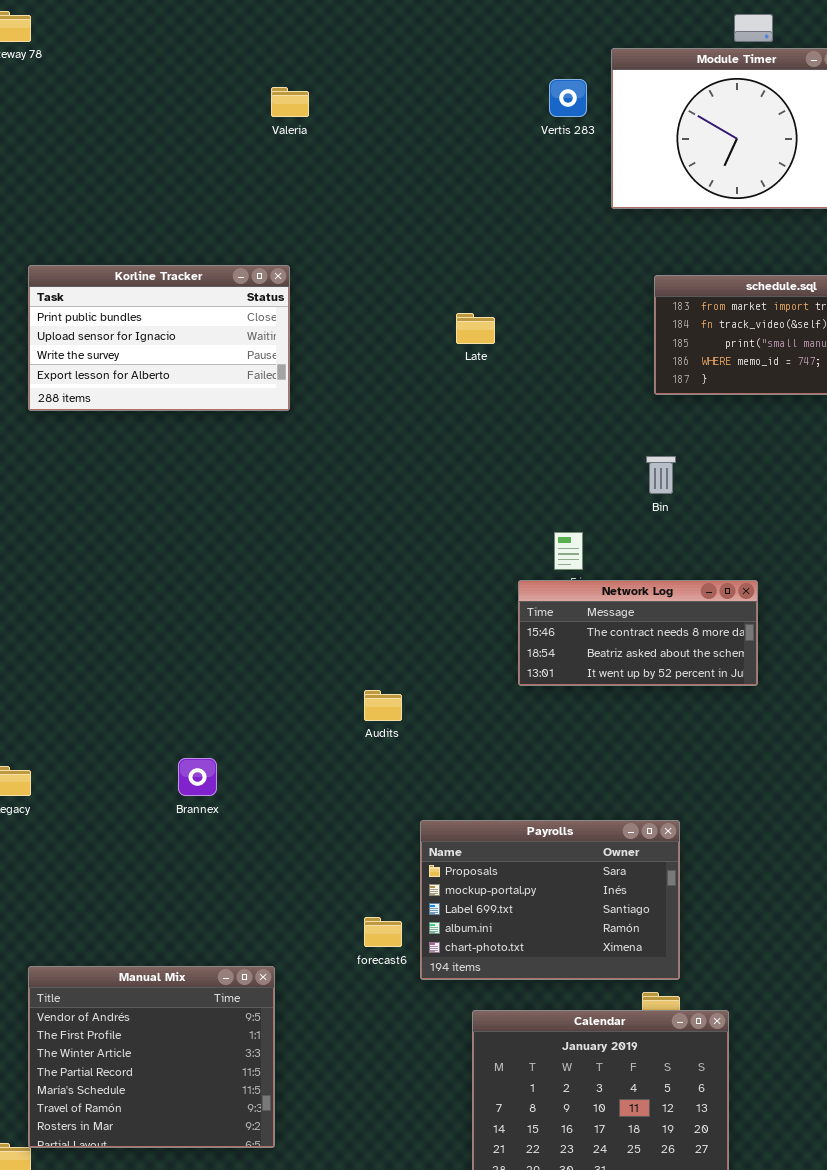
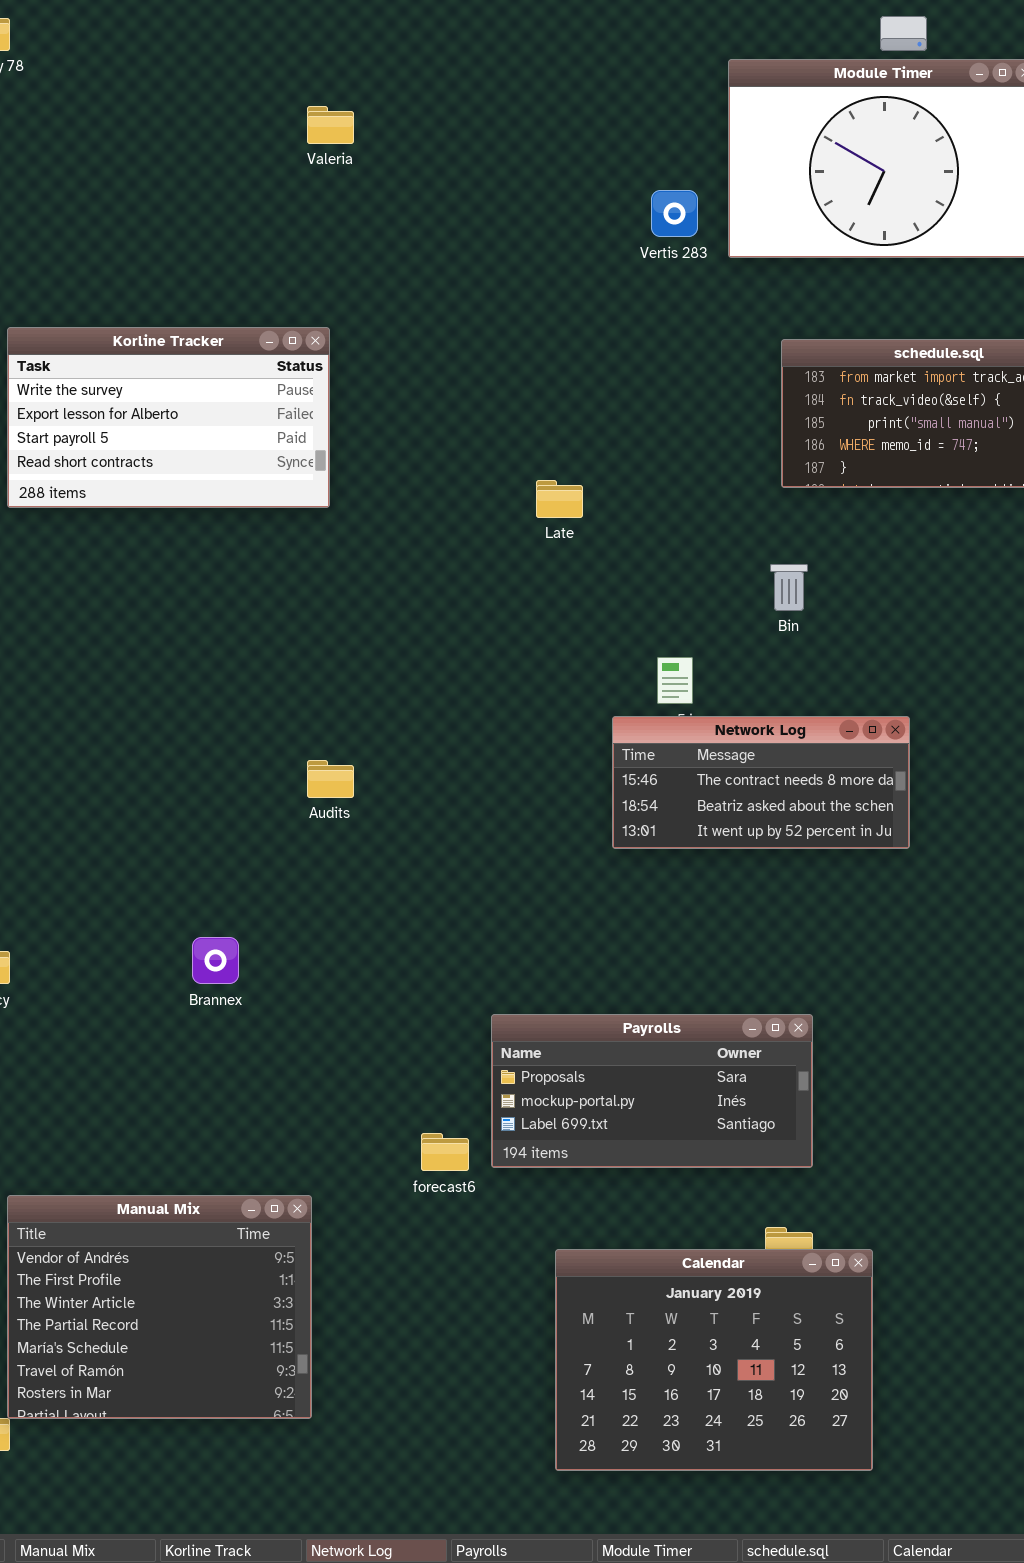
Vertis 283: [549,79,587,117] -> [651,190,698,237], moved
Korline Tracker: [28,265,290,411] -> [7,327,330,508], scrolled down 2 rows
Late: [456,313,495,344] -> [536,480,583,518], moved
Audits: [364,690,402,721] -> [307,760,354,798], moved
Payrolls: [420,820,680,980] -> [491,1014,813,1168], resized

